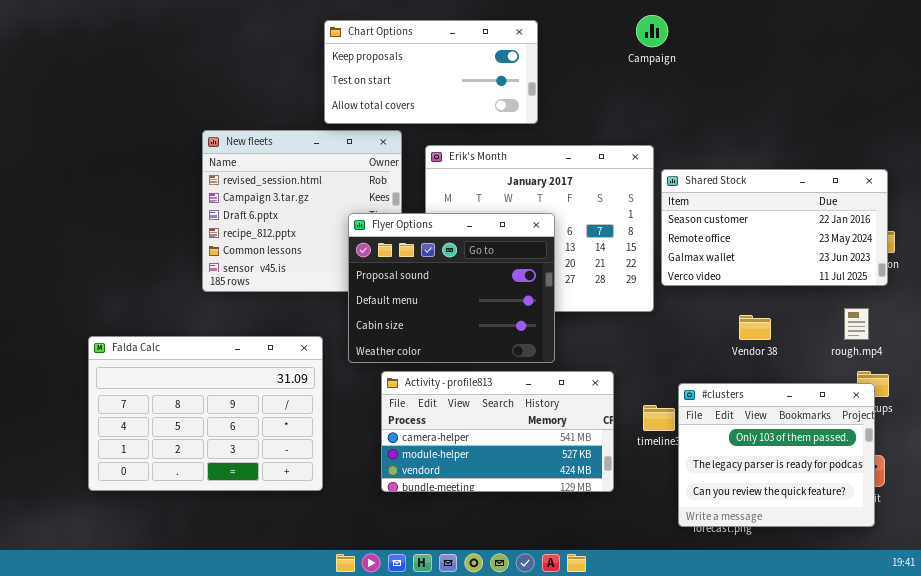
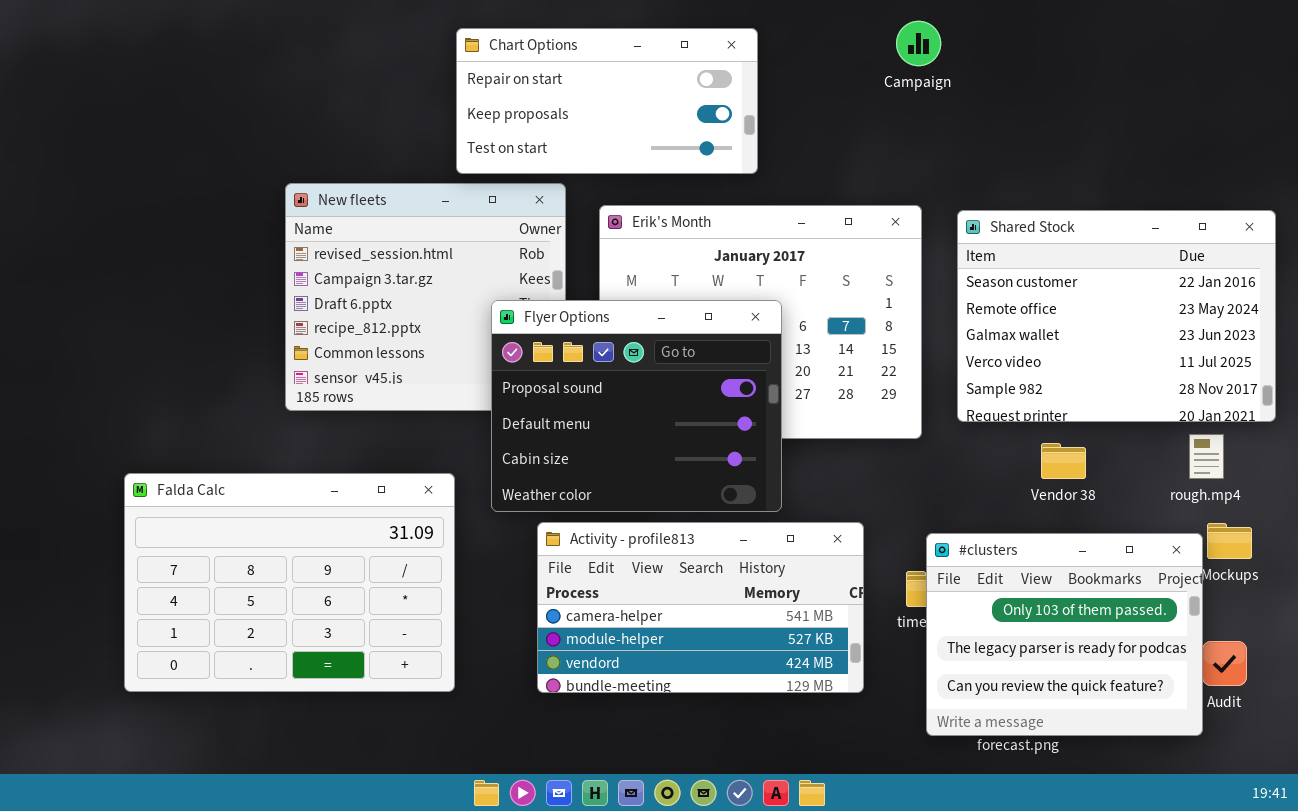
Chart Options: [324,20,538,124] -> [456,28,758,174], scrolled up 1 row
Shared Stock: [661,169,888,286] -> [957,210,1276,422], moved, resized
#clusters: [678,383,875,527] -> [926,533,1203,736], moved

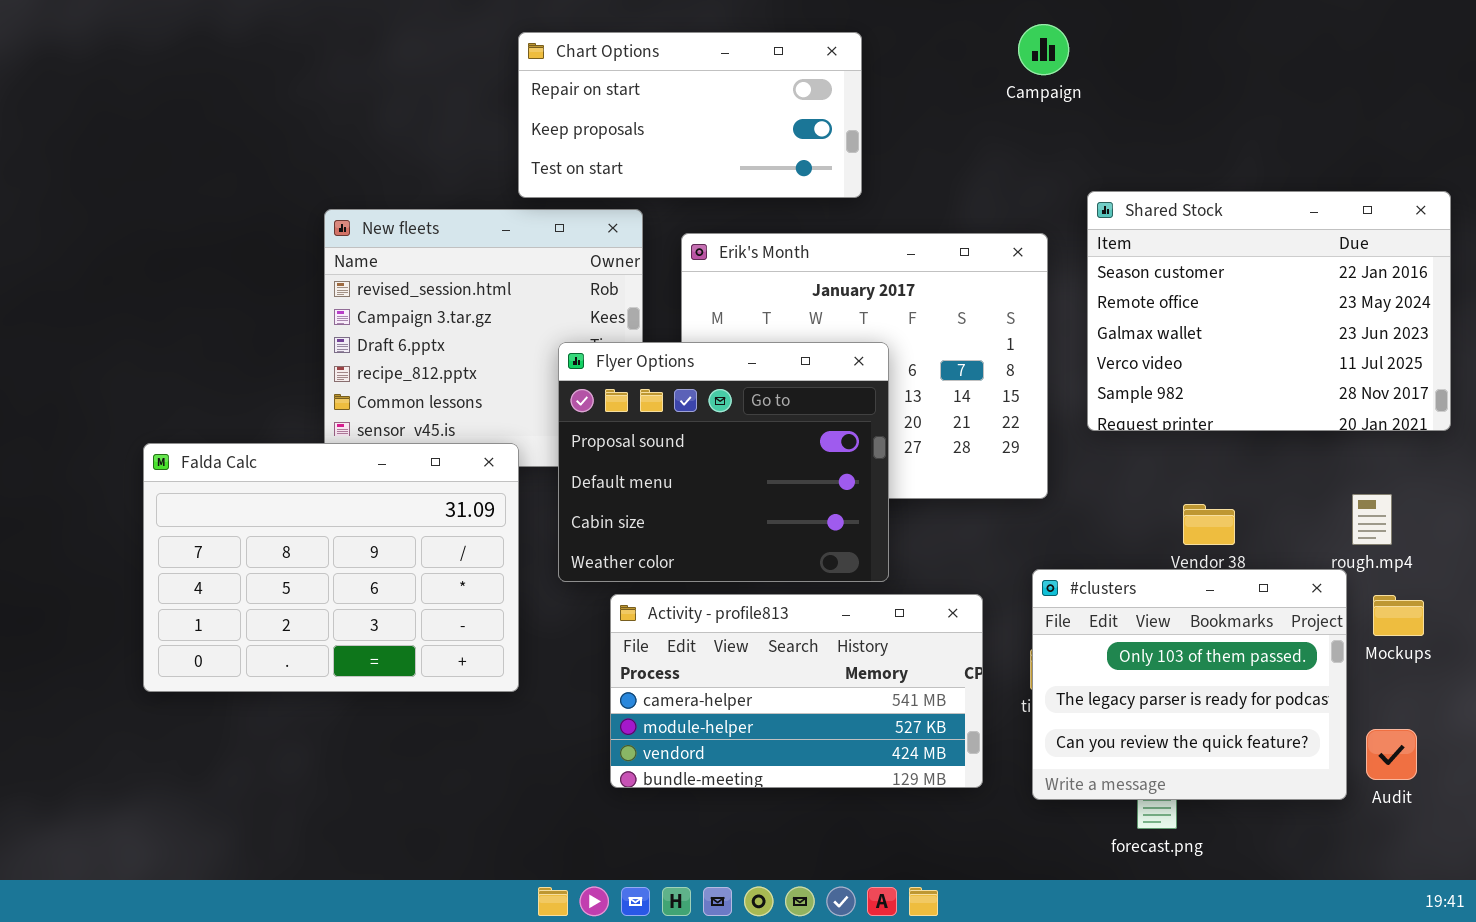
Shared Stock: [957,210,1276,422] -> [1087,191,1451,431], moved
Falda Calc: [124,473,455,692] -> [143,443,519,692], moved
#clusters: [926,533,1203,736] -> [1032,569,1347,800], moved

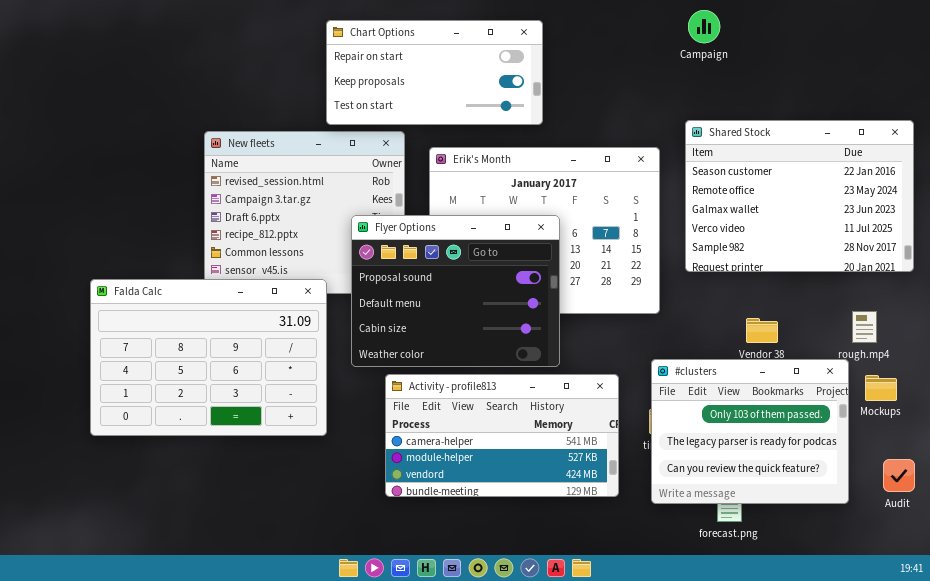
Campaign: [1018,24,1069,75] -> [688,10,720,43], moved
Audit: [1366,729,1417,780] -> [883,459,915,492], moved

